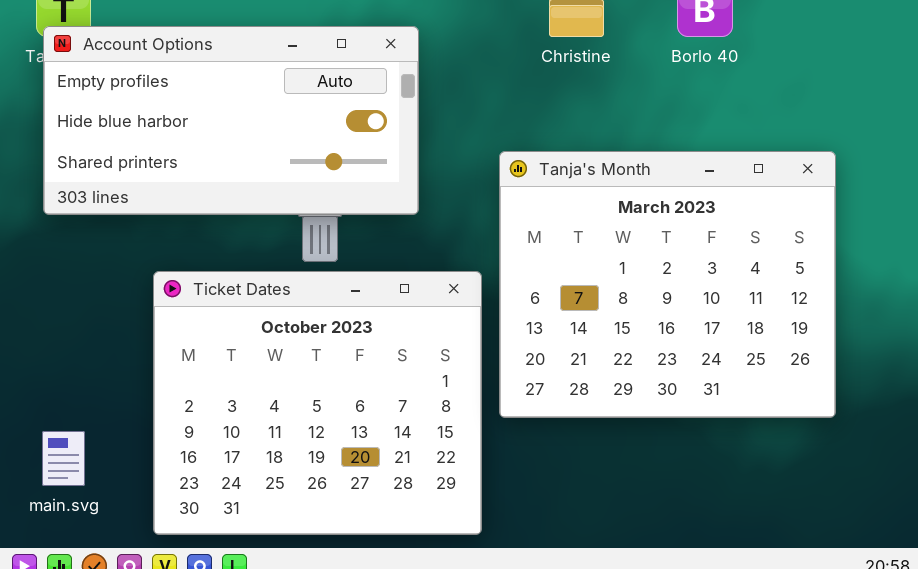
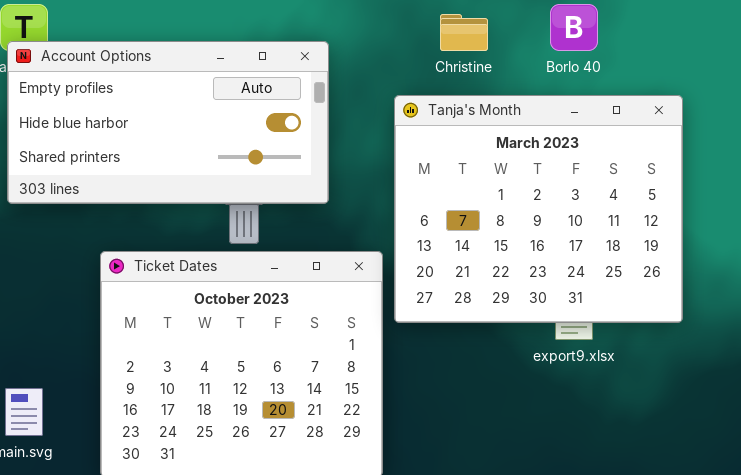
Tanja's Month: [499,151,836,418] -> [394,95,683,323], moved

